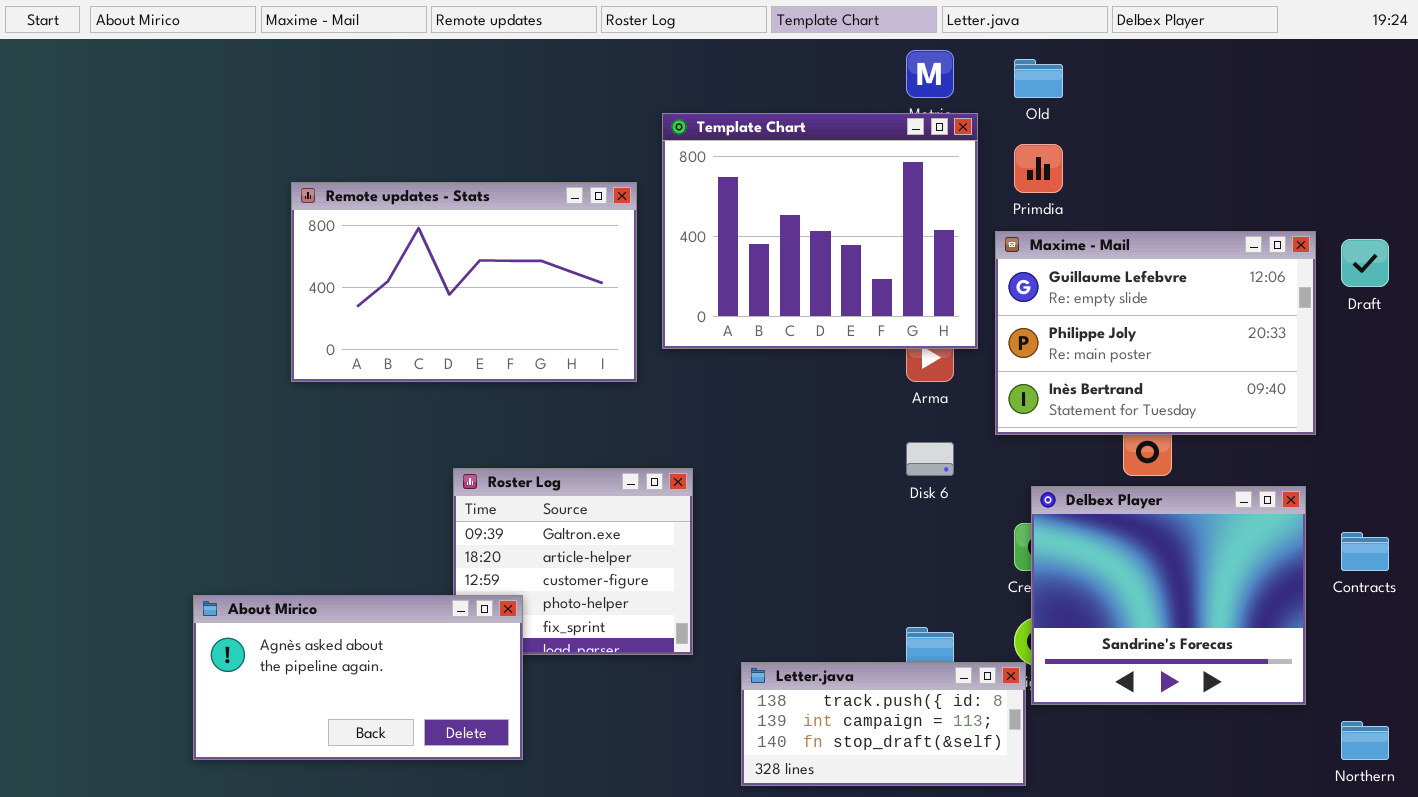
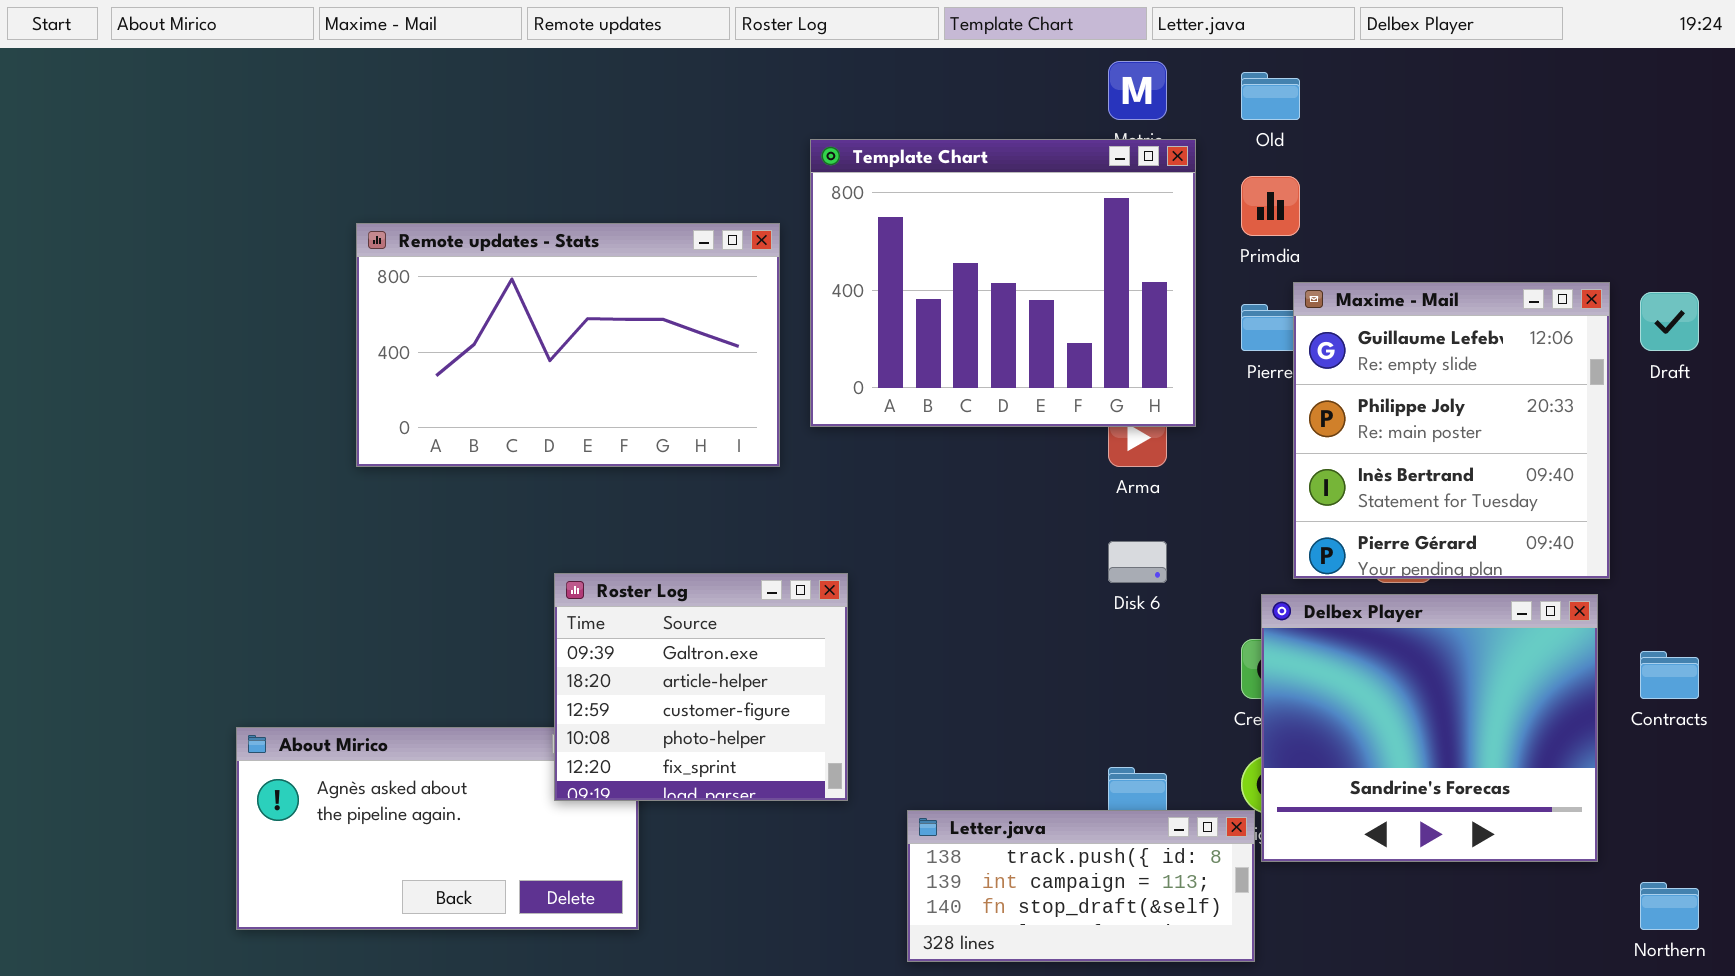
Maxime - Mail: [995,231,1316,435] -> [1293,282,1610,579], resized
Roster Log: [453,468,693,655] -> [554,573,848,801], raised

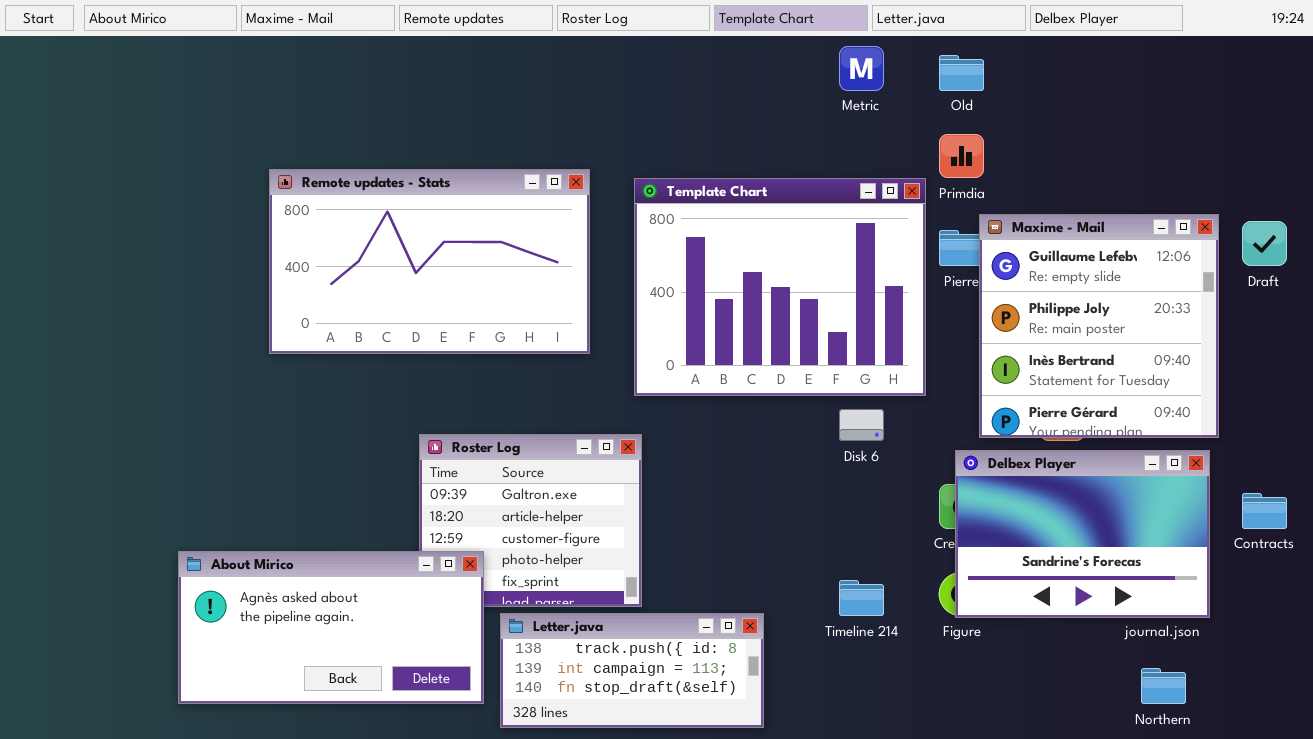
Template Chart: [810,139,1196,427] -> [634,178,926,396], moved
Delbex Player: [1261,594,1598,862] -> [955,450,1210,618], resized
About Mirico: [236,727,639,930] -> [178,551,484,704], raised
Letter.java: [907,810,1255,962] -> [500,613,764,728], moved
Northern: [1640,882,1699,930] -> [1141,668,1186,704], moved

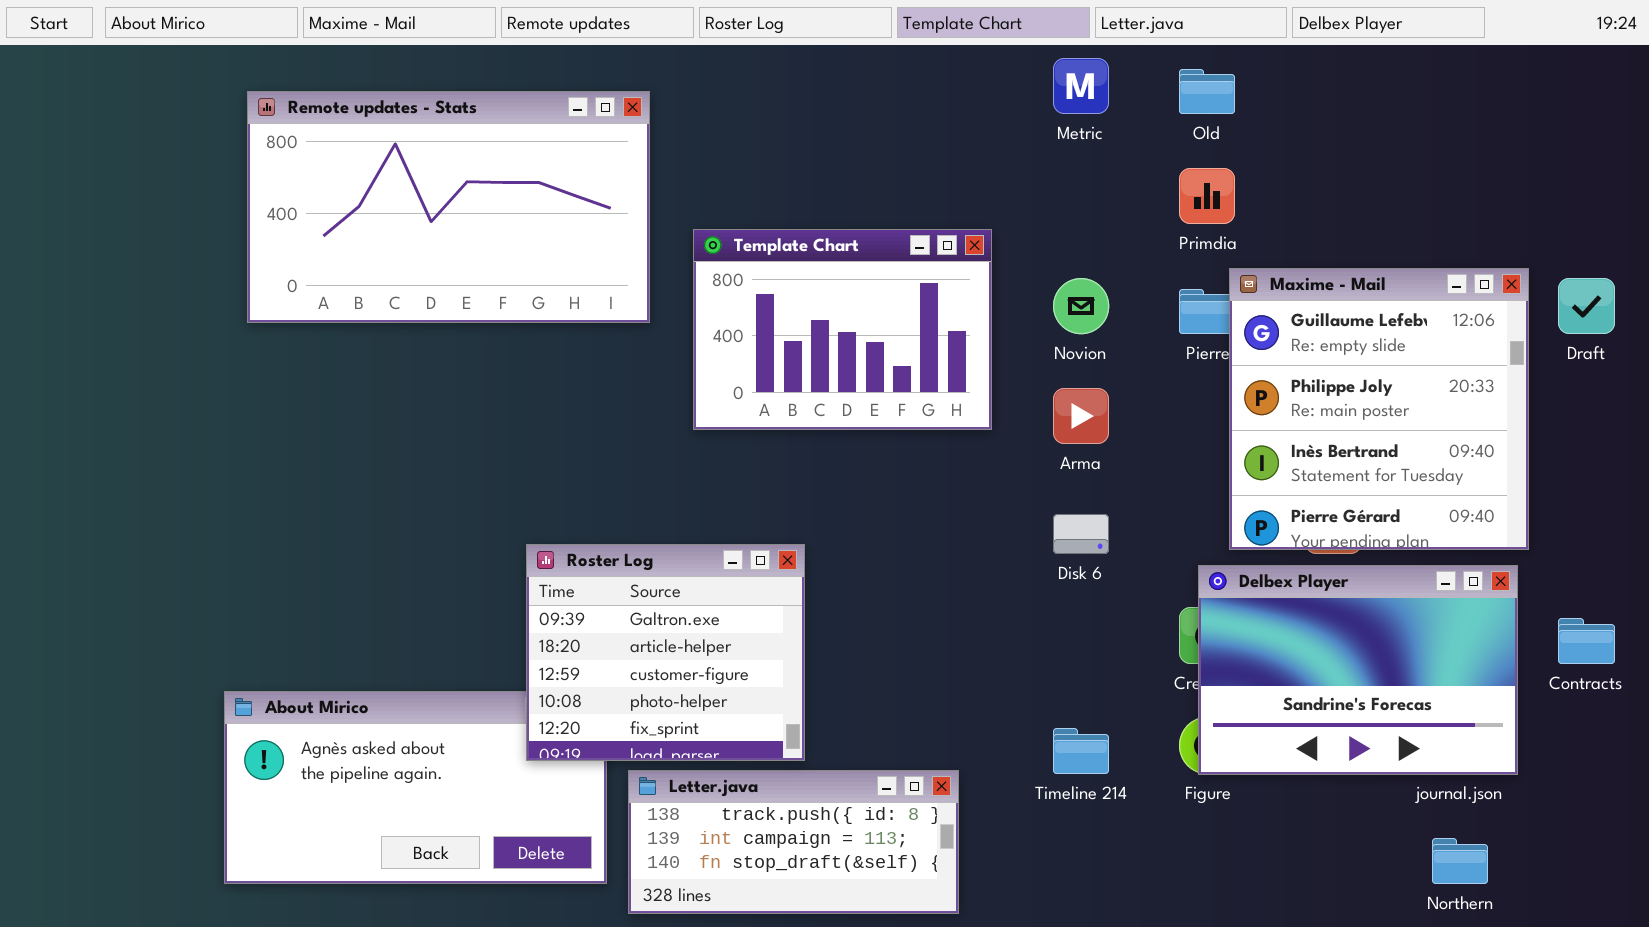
Remote updates - Stats: [269,169,590,354] -> [247,91,650,323], moved
Template Chart: [634,178,926,396] -> [693,229,992,430], moved, resized
Roster Log: [419,434,642,607] -> [526,544,805,761], raised

